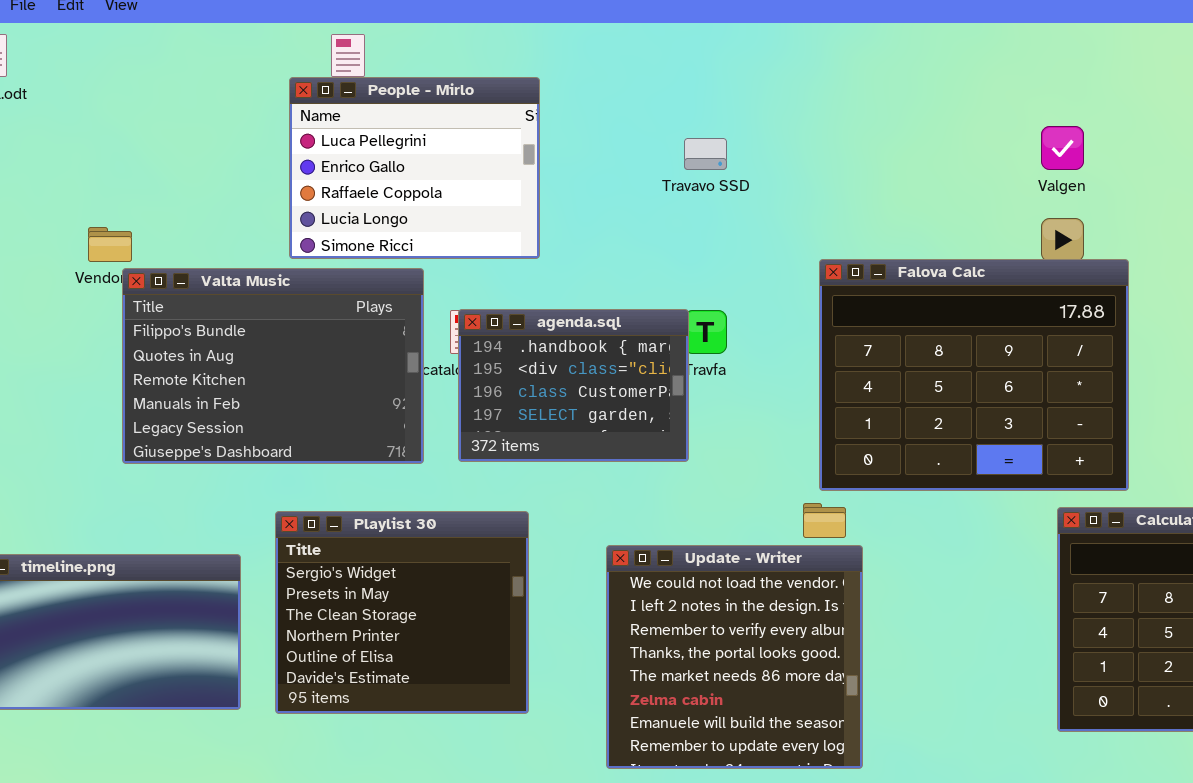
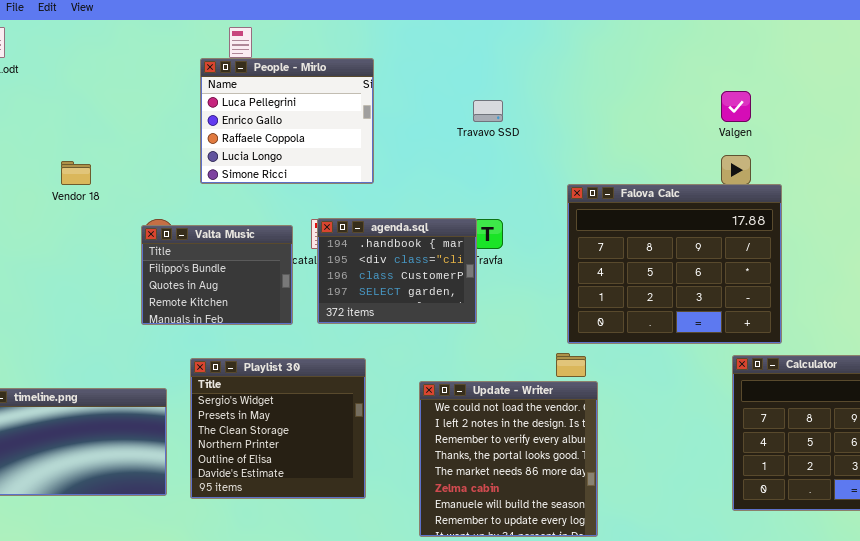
Valta Music: [122,268,424,464] -> [141,225,293,325], resized

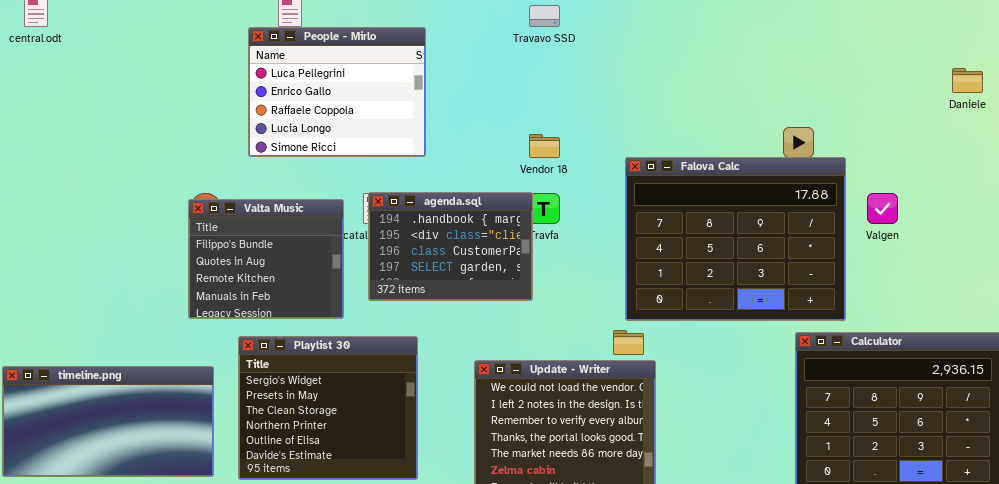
Valgen: [721,91,751,122] -> [867,193,898,224], moved
Travavo SSD: [473,100,503,122] -> [529,5,560,27], moved
Vendor 18: [61,161,91,185] -> [529,134,560,158], moved
Valta Music: [141,225,293,325] -> [188,199,344,319], resized

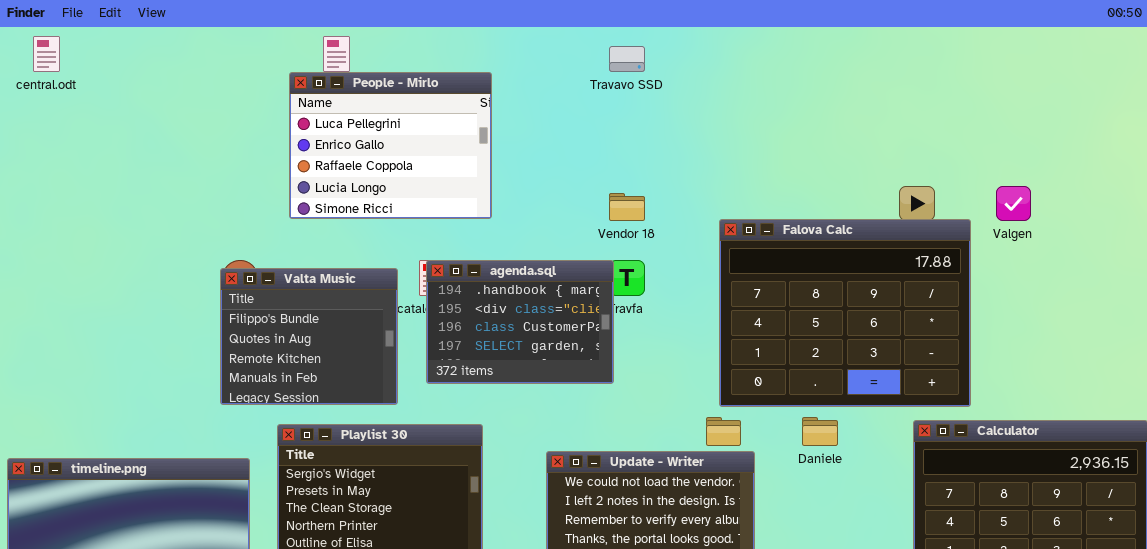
Daniele: [952,68,983,93] -> [802,417,838,446], moved
Valgen: [867,193,898,224] -> [996,186,1031,221], moved

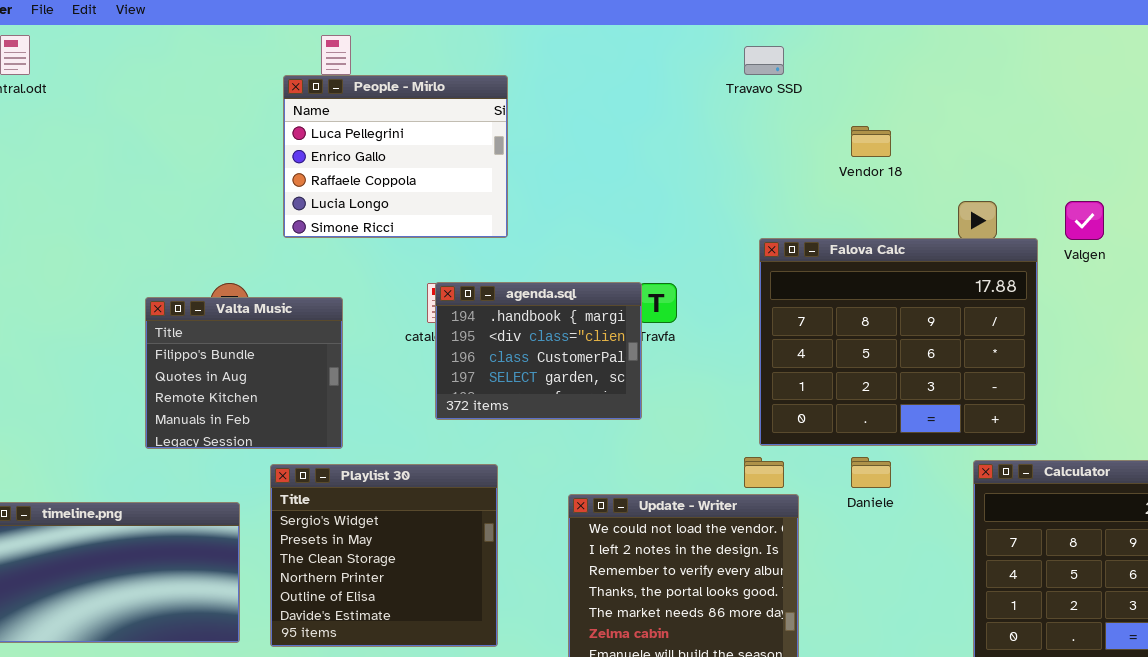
Travavo SSD: [609,46,645,72] -> [744,46,784,75], moved
Vendor 18: [609,193,645,221] -> [851,126,891,157], moved
Valta Music: [220,268,398,405] -> [145,297,343,449], moved

